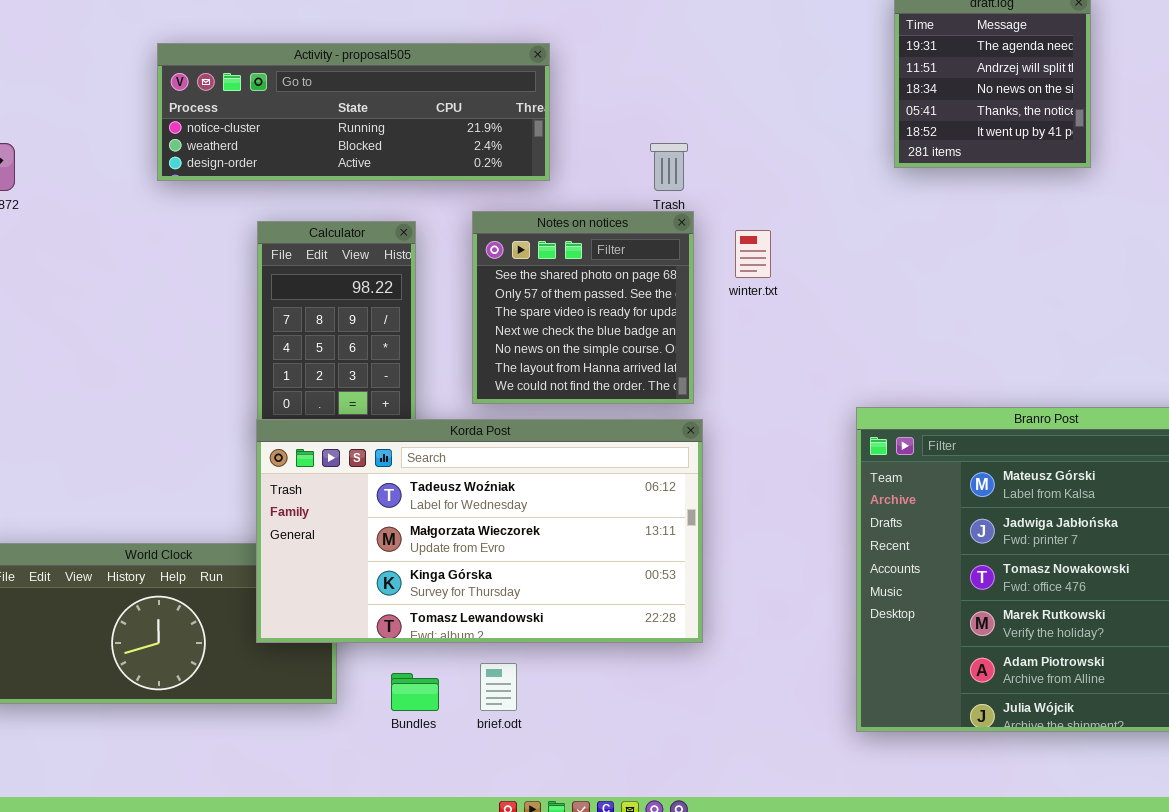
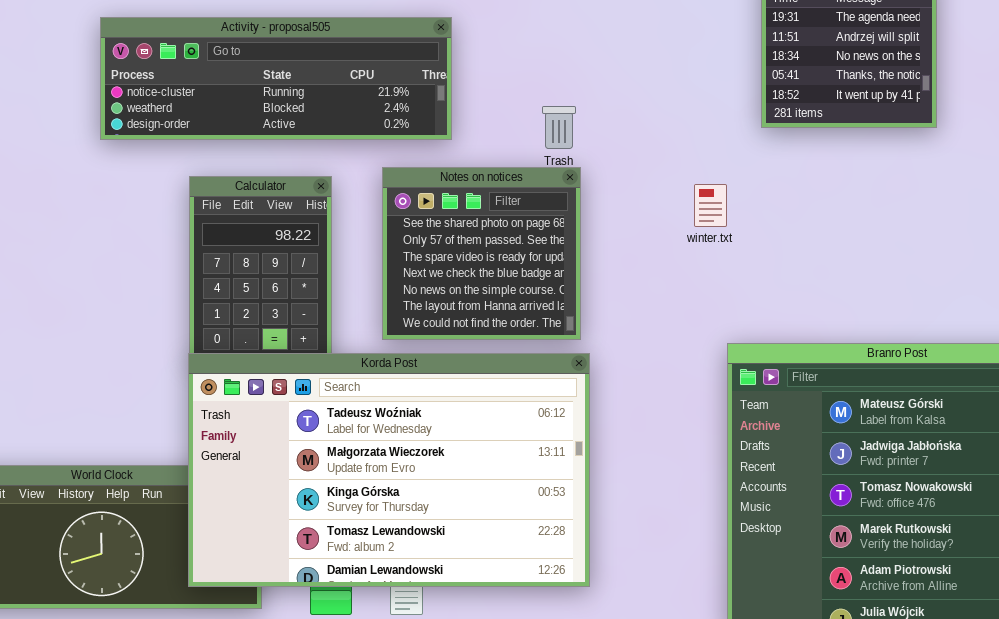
winter.txt: [735,230,771,278] -> [694,184,727,227], moved
Korda Post: [256,419,703,643] -> [188,353,590,587], resized

